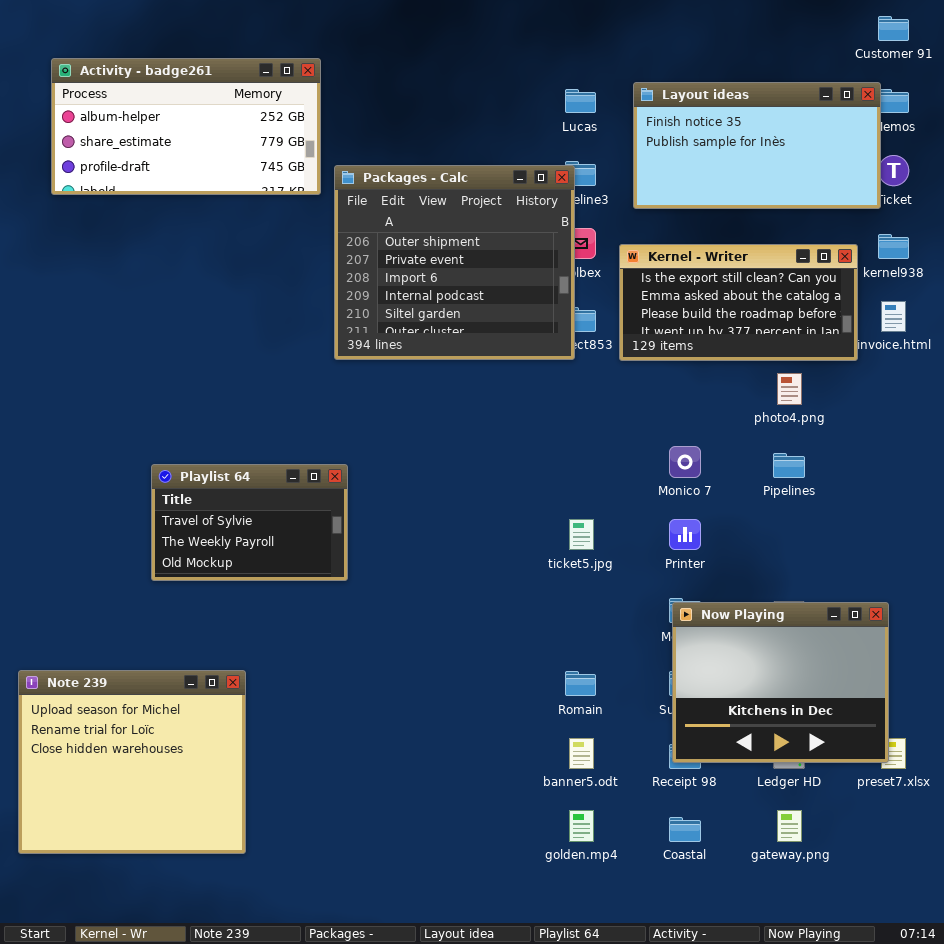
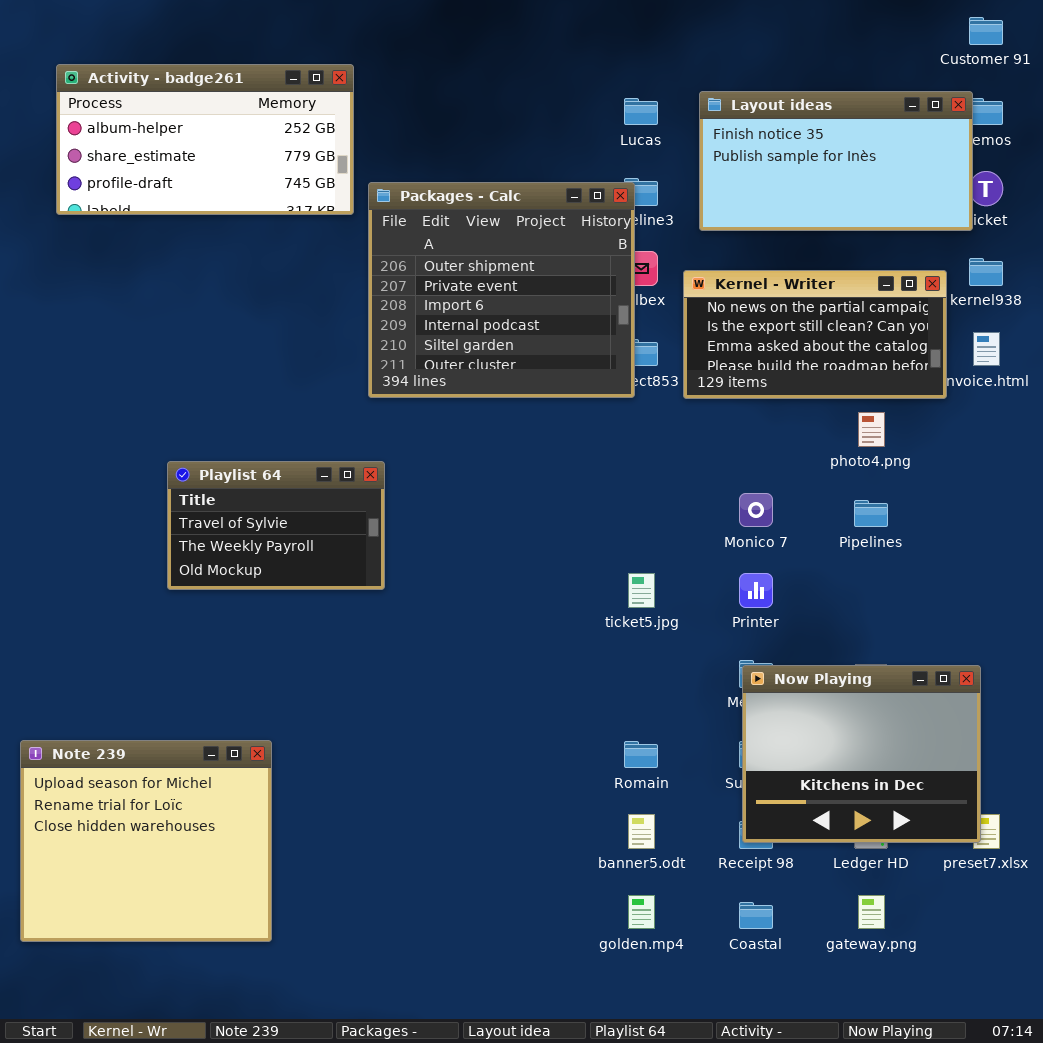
Kernel - Writer: [619,244,858,361] -> [683,270,947,399], scrolled up 1 row
Playlist 64: [151,464,348,581] -> [167,461,385,590], moved

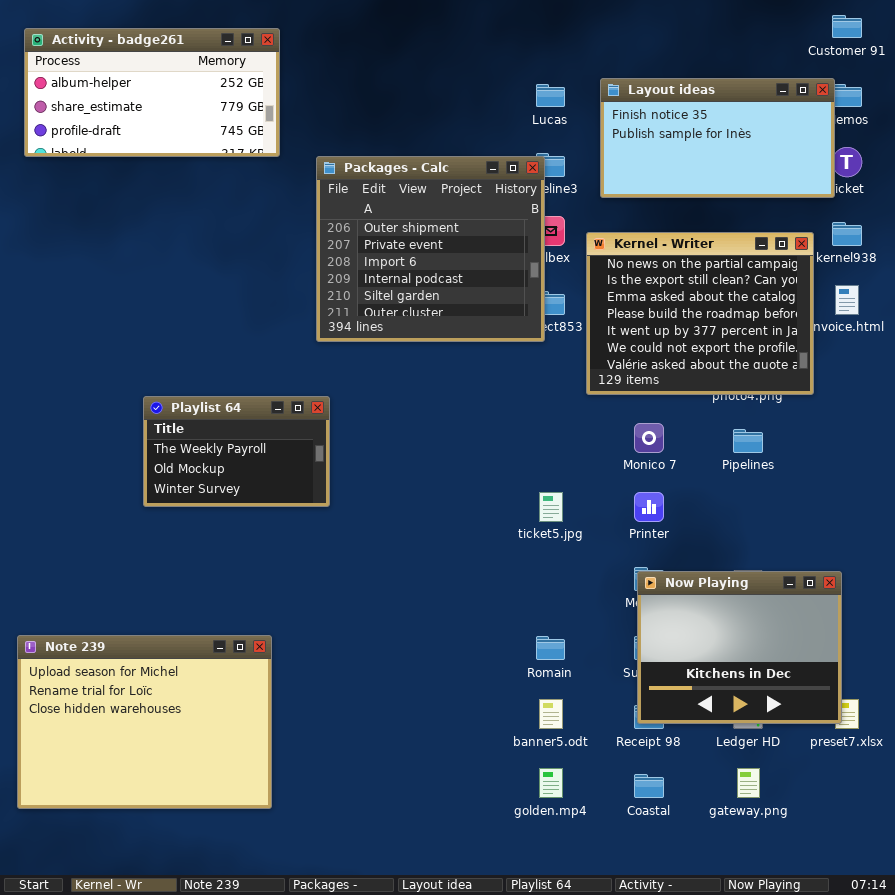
Activity - badge261: [56,64,354,215] -> [24,28,280,157], moved
Kernel - Writer: [683,270,947,399] -> [586,232,814,395], resized
Playlist 64: [167,461,385,590] -> [143,396,330,507], scrolled down 1 row
Note 239: [20,740,272,942] -> [17,635,272,809], resized

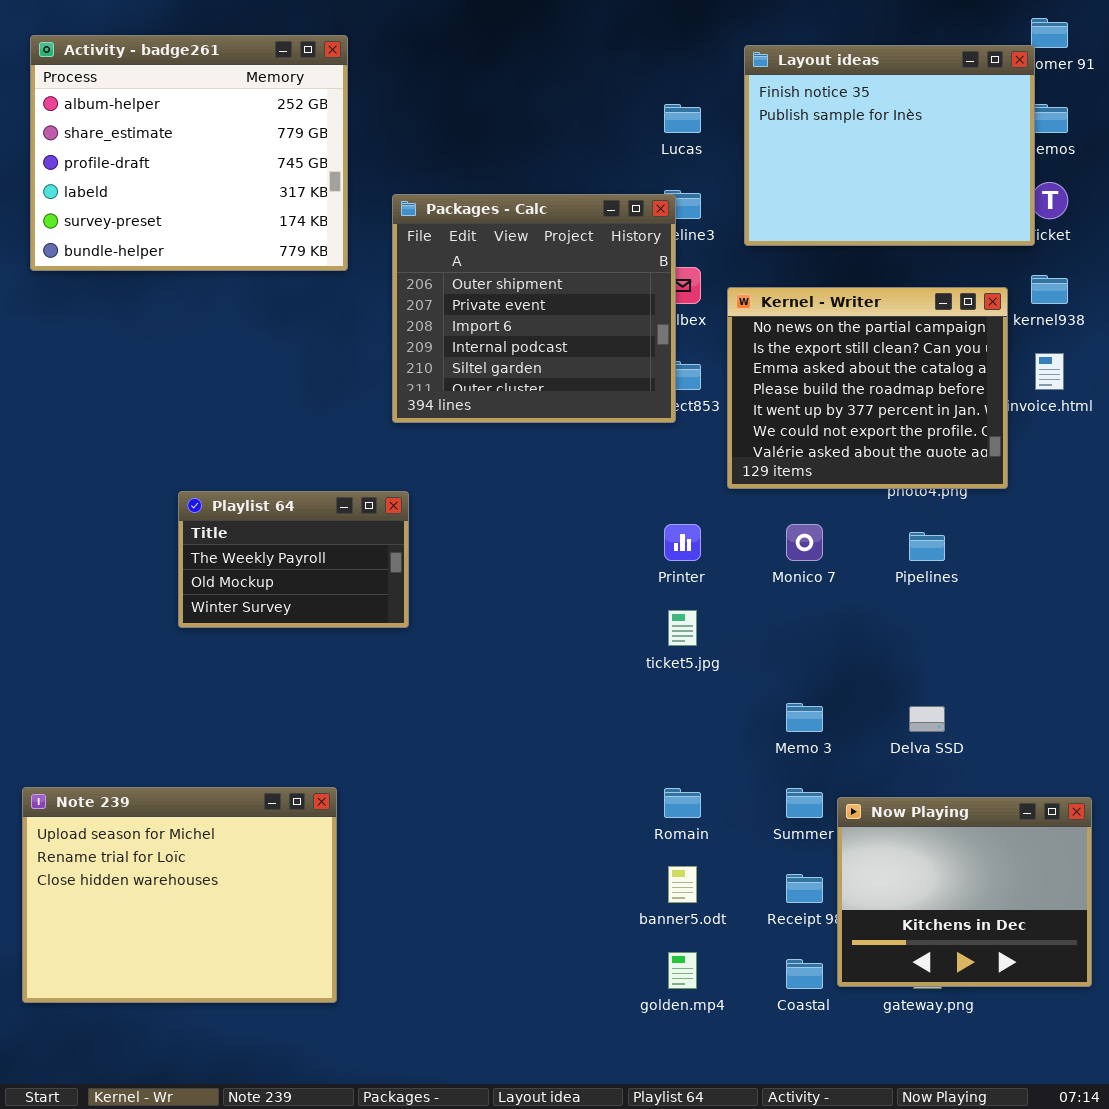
Activity - badge261: [24,28,280,157] -> [30,35,348,271], resized
Layout ideas: [600,78,835,198] -> [744,45,1035,246], resized
Printer: [634,492,664,522] -> [664,524,701,561], moved
Now Playing: [637,571,842,724] -> [837,797,1092,987], moved

